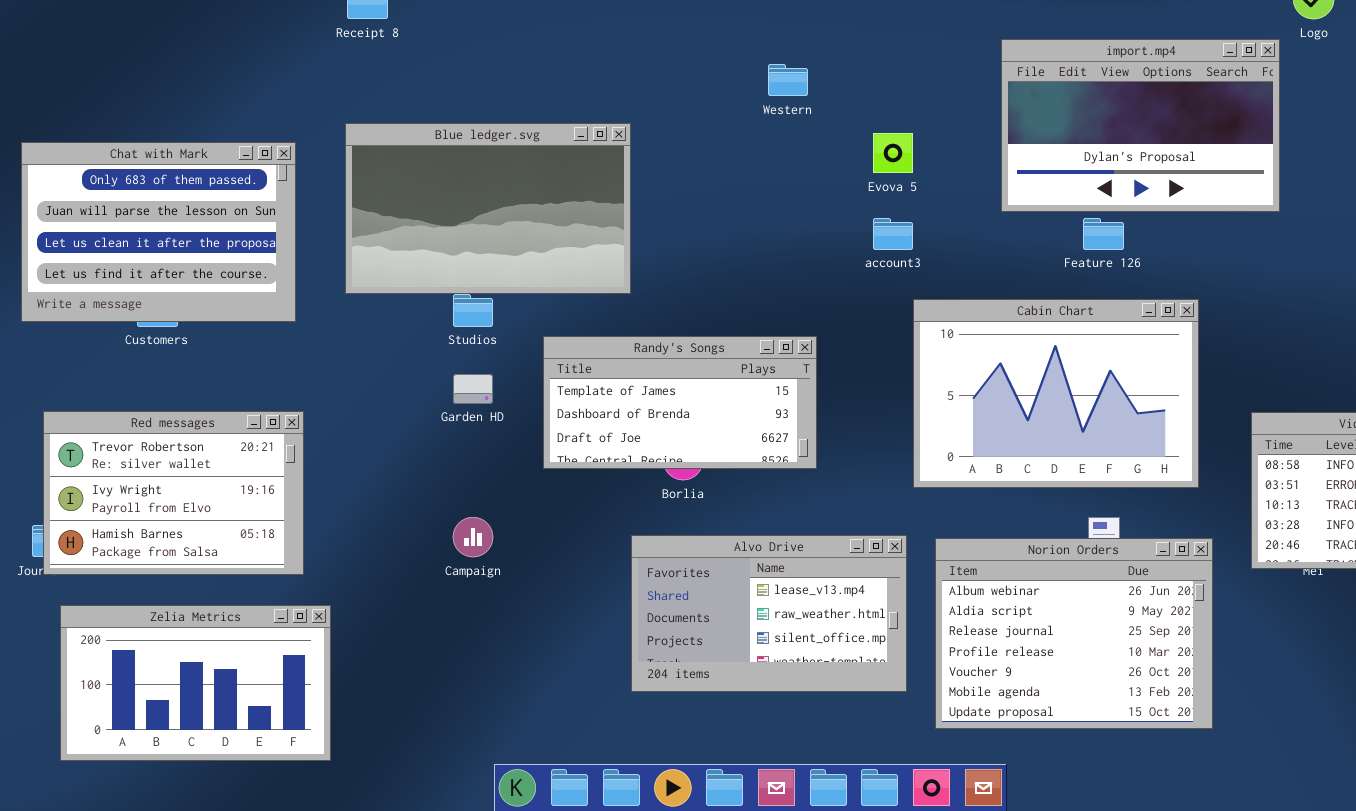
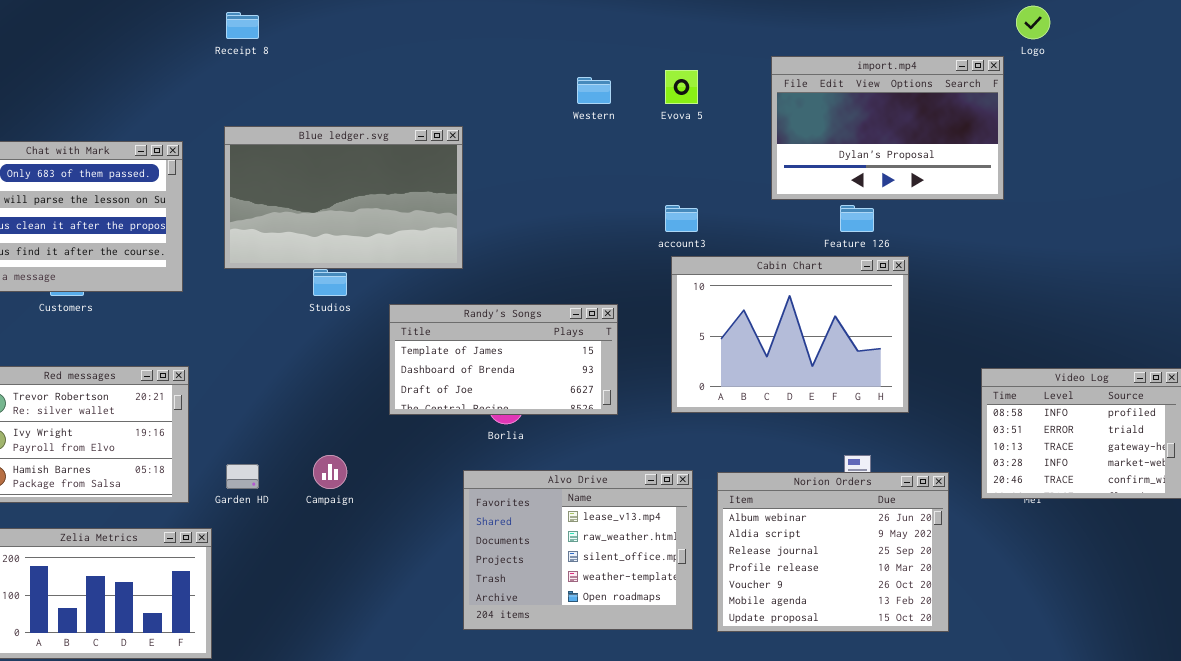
Evova 5: [873,133,913,173] -> [665,70,698,104], moved
Cabin Chart: [913,299,1199,488] -> [671,256,909,413], moved
Garden HD: [453,374,493,404] -> [226,464,259,489], moved
Alvo Drive: [631,535,907,692] -> [463,470,693,630], resized

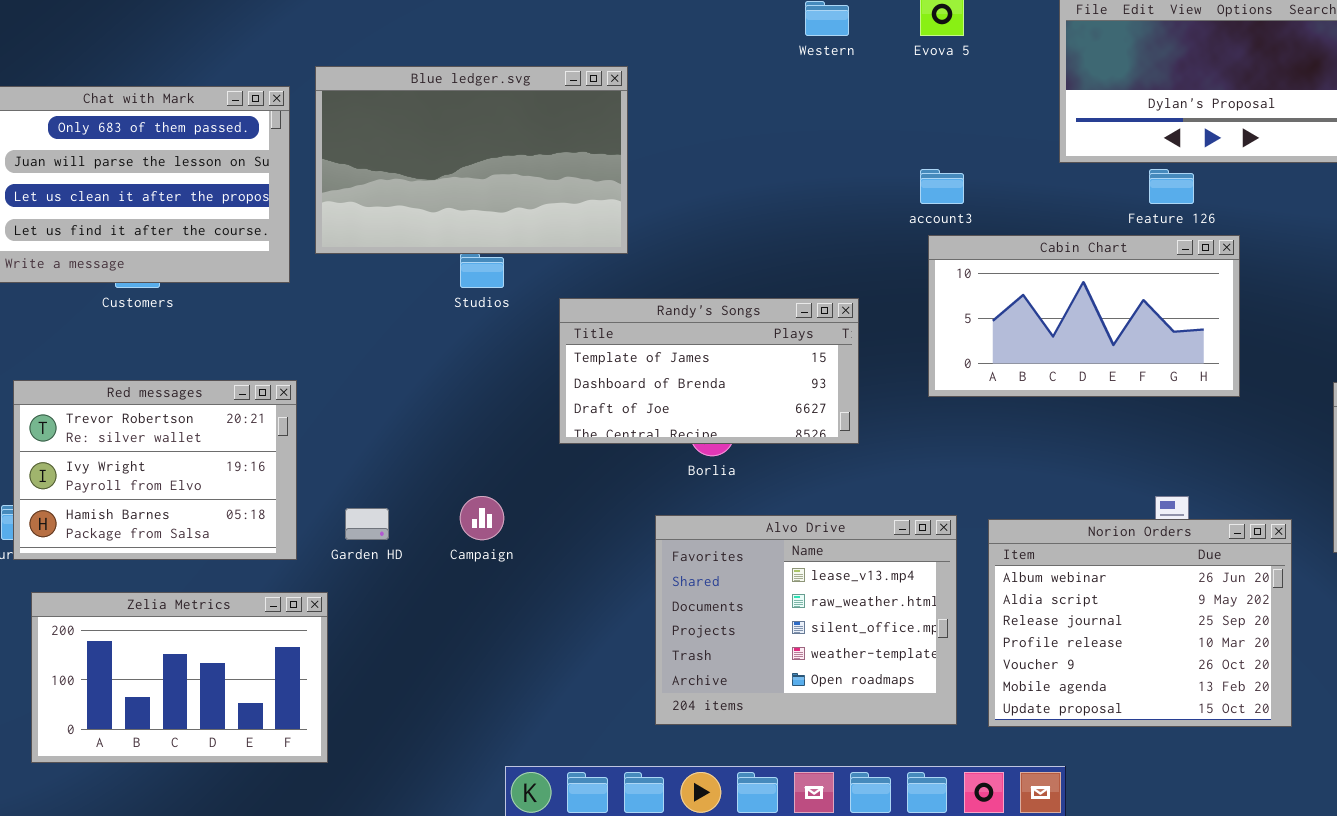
Blue ledger.svg: [224,126,463,269] -> [315,66,628,254], moved
Cabin Chart: [671,256,909,413] -> [928,235,1240,397], resized

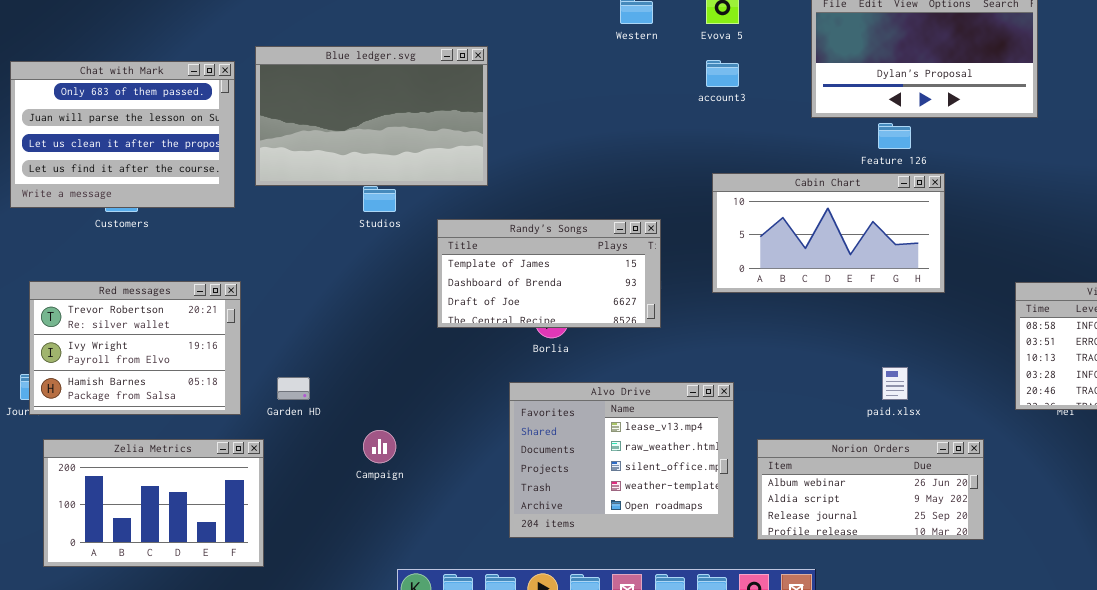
account3: [920,169,964,204] -> [706,60,739,87], moved
Campaign: [460,496,504,540] -> [363,430,396,463], moved
Norion Orders: [988,519,1292,727] -> [757,439,984,540], resized

